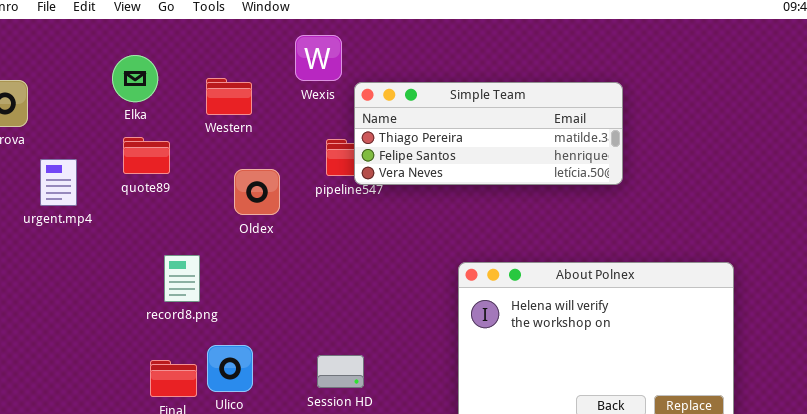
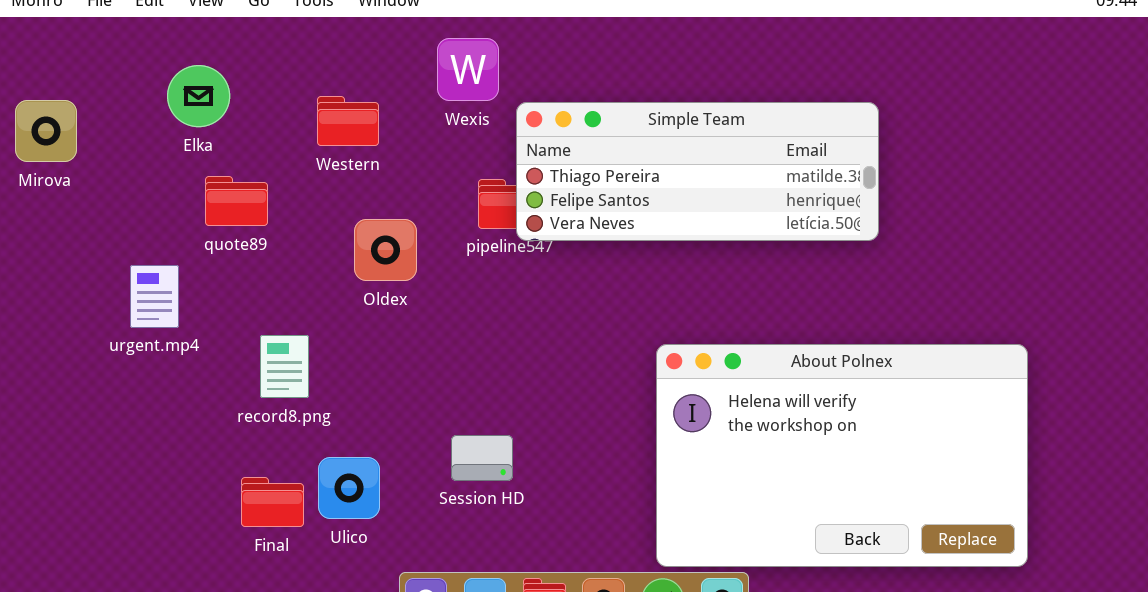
Elka: [112,55,158,102] -> [167,65,230,127], moved
urgent.mp4: [40,159,77,206] -> [130,265,179,328], moved
Session HD: [317,355,364,388] -> [451,435,513,481], moved

